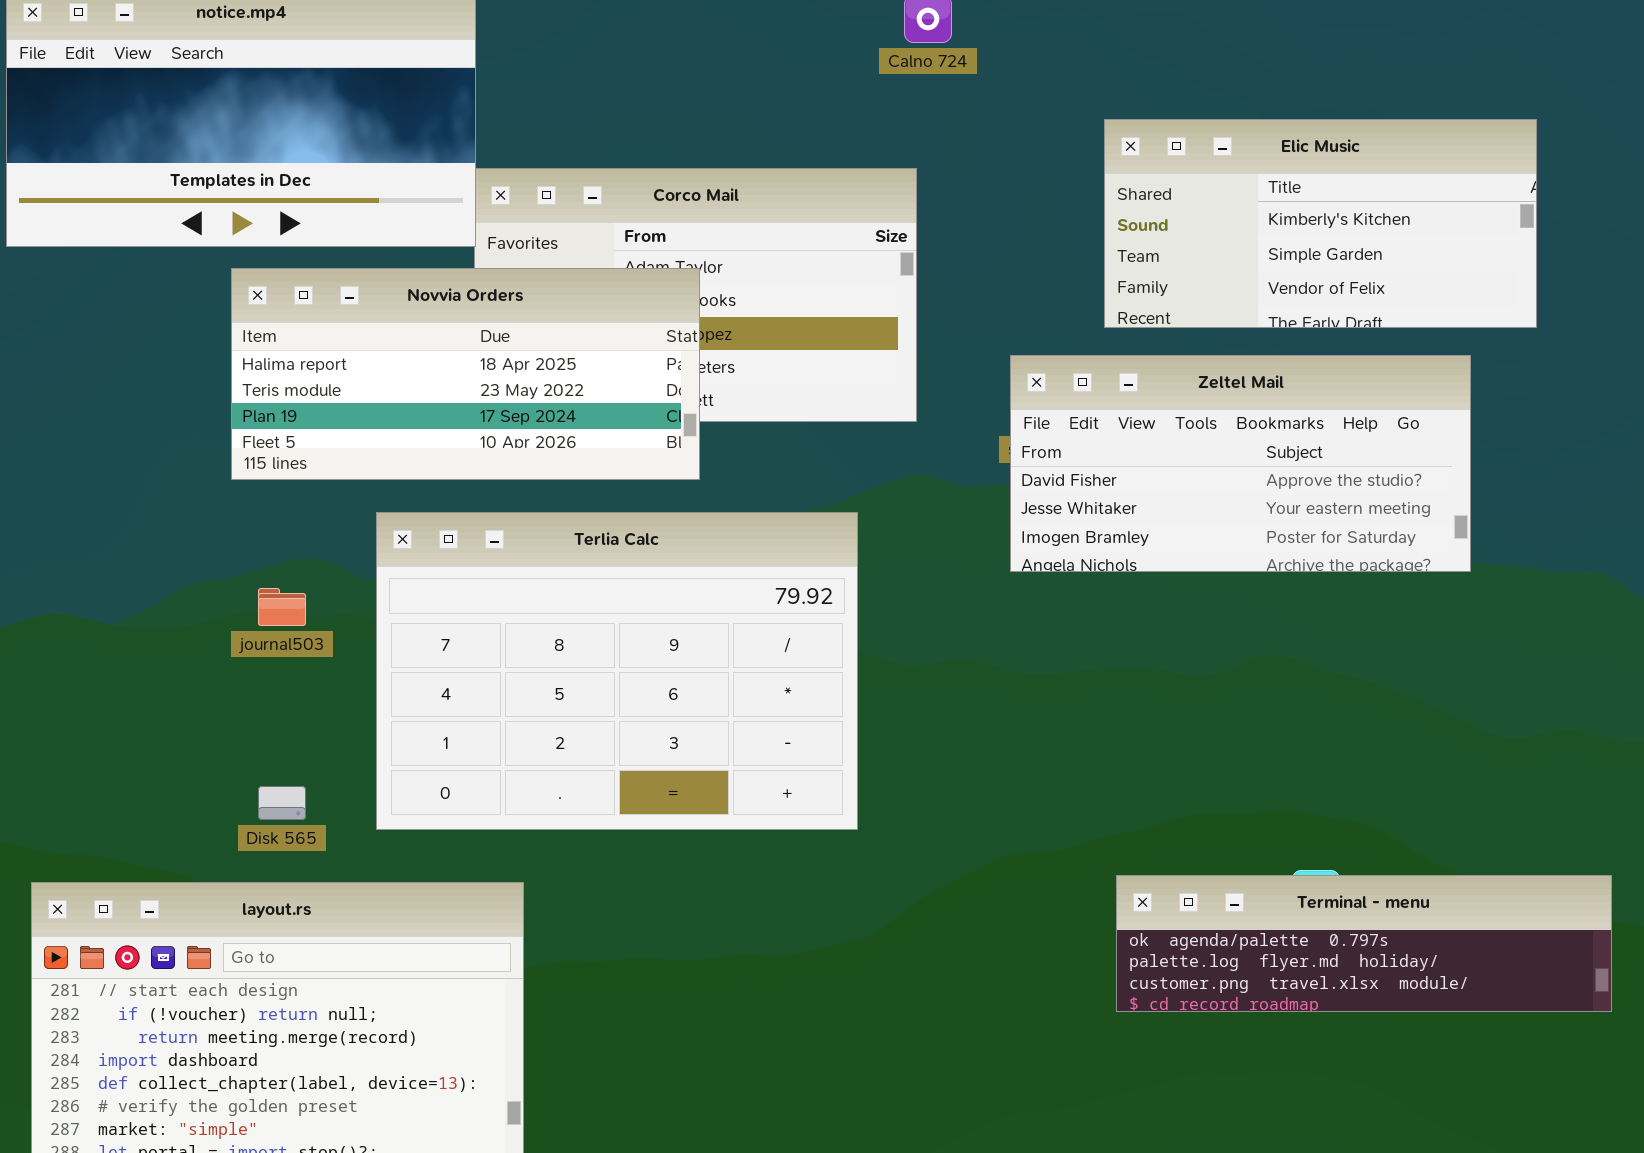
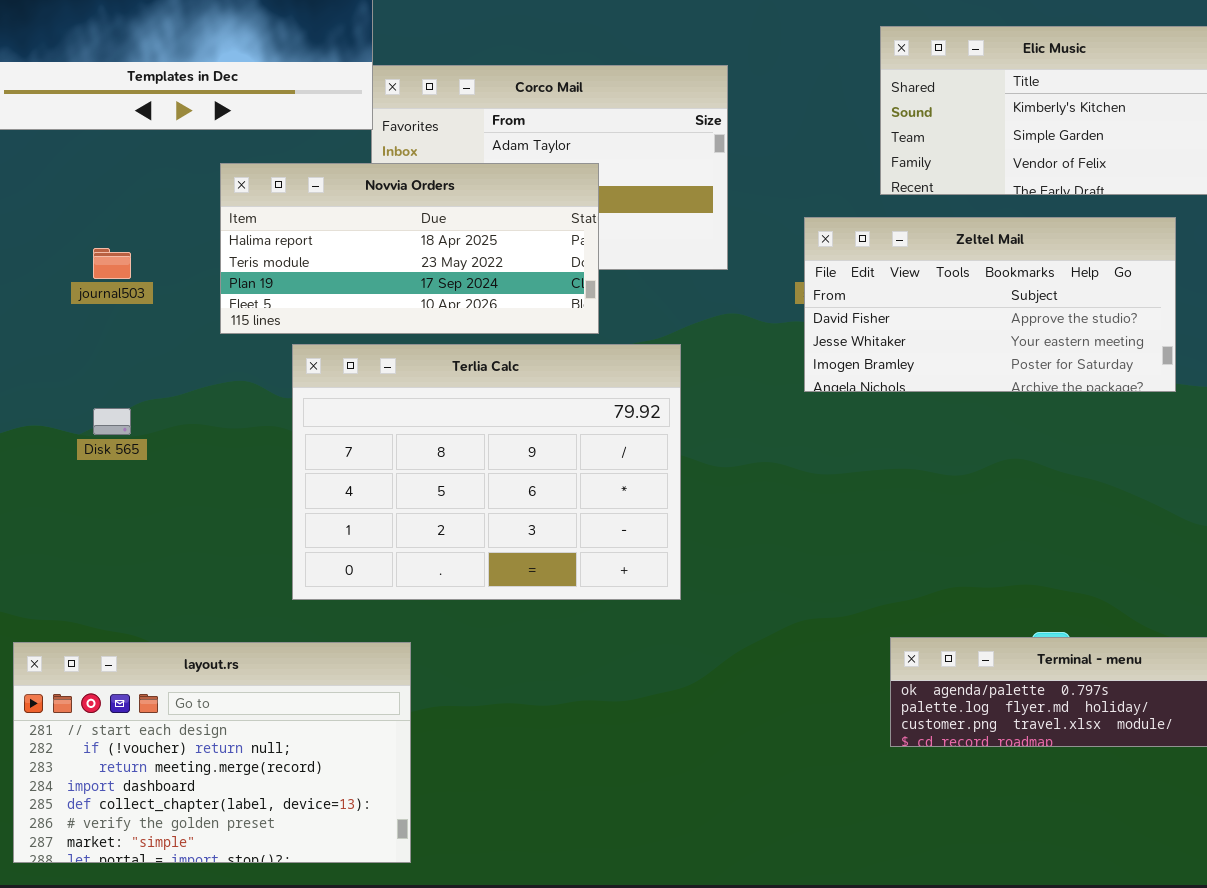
Novvia Orders: [231,268,700,480] -> [220,163,599,334], moved
journal503: [258,588,306,626] -> [93,248,131,279], moved
Disk 565: [258,786,306,820] -> [93,408,131,435], moved

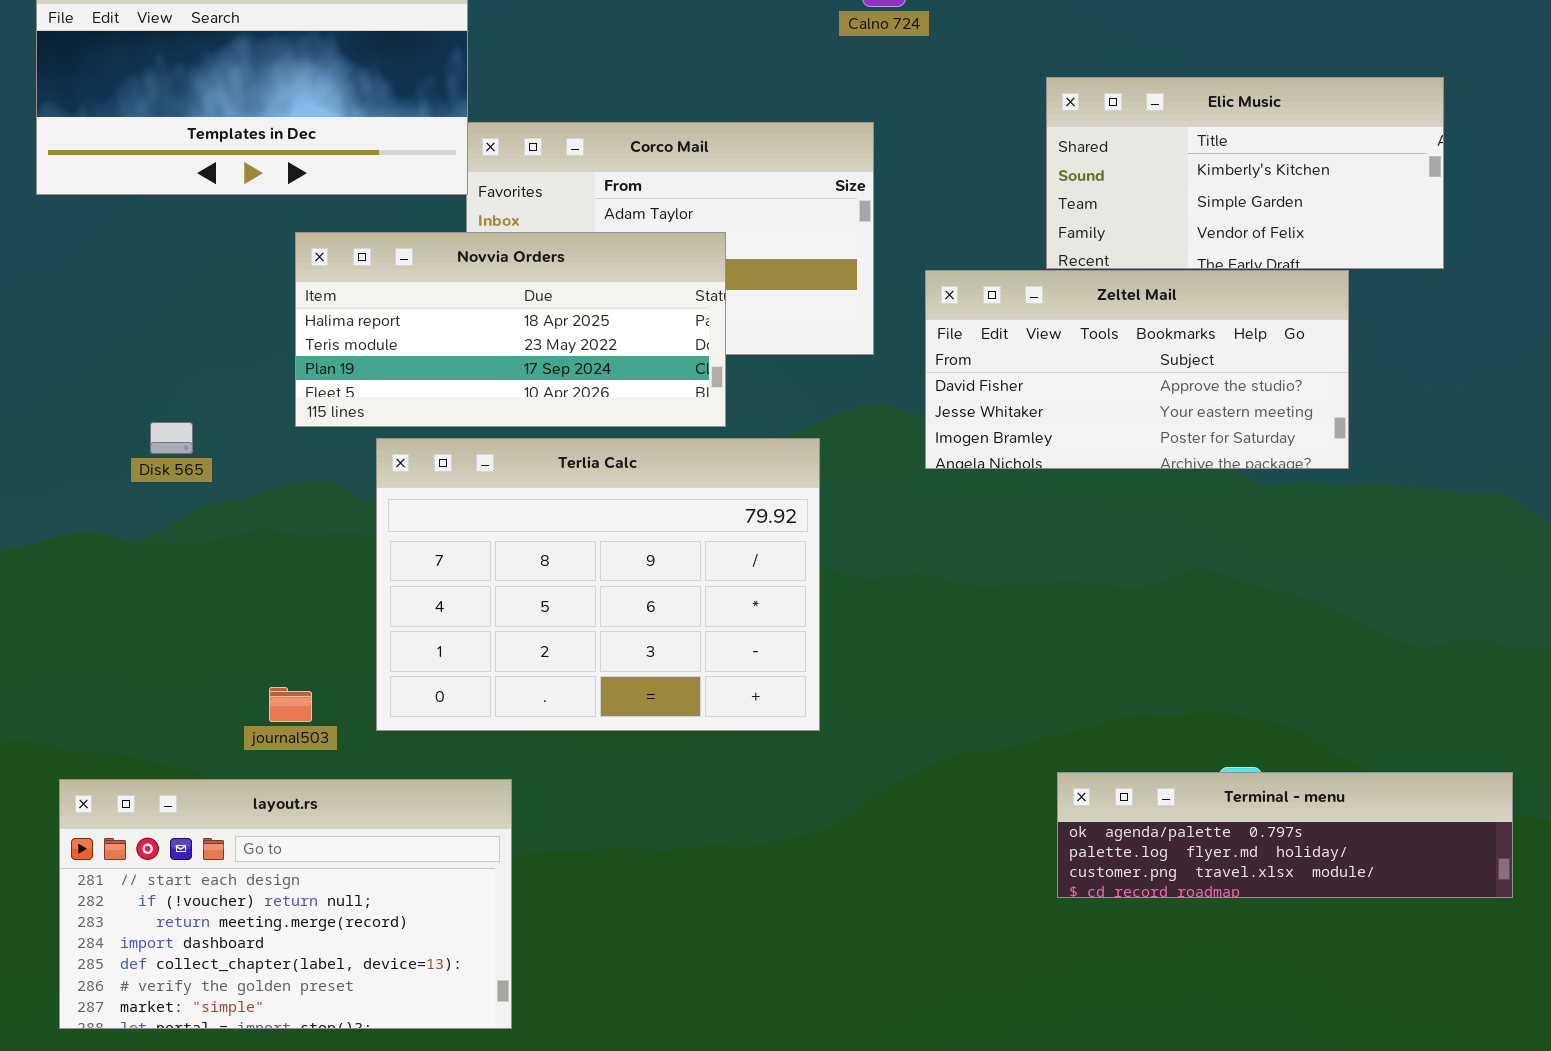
Zeltel Mail: [804,217,1176,392] -> [925,270,1349,469], moved
journal503: [93,248,131,279] -> [269,687,312,722], moved
Disk 565: [93,408,131,435] -> [150,422,193,454], moved

